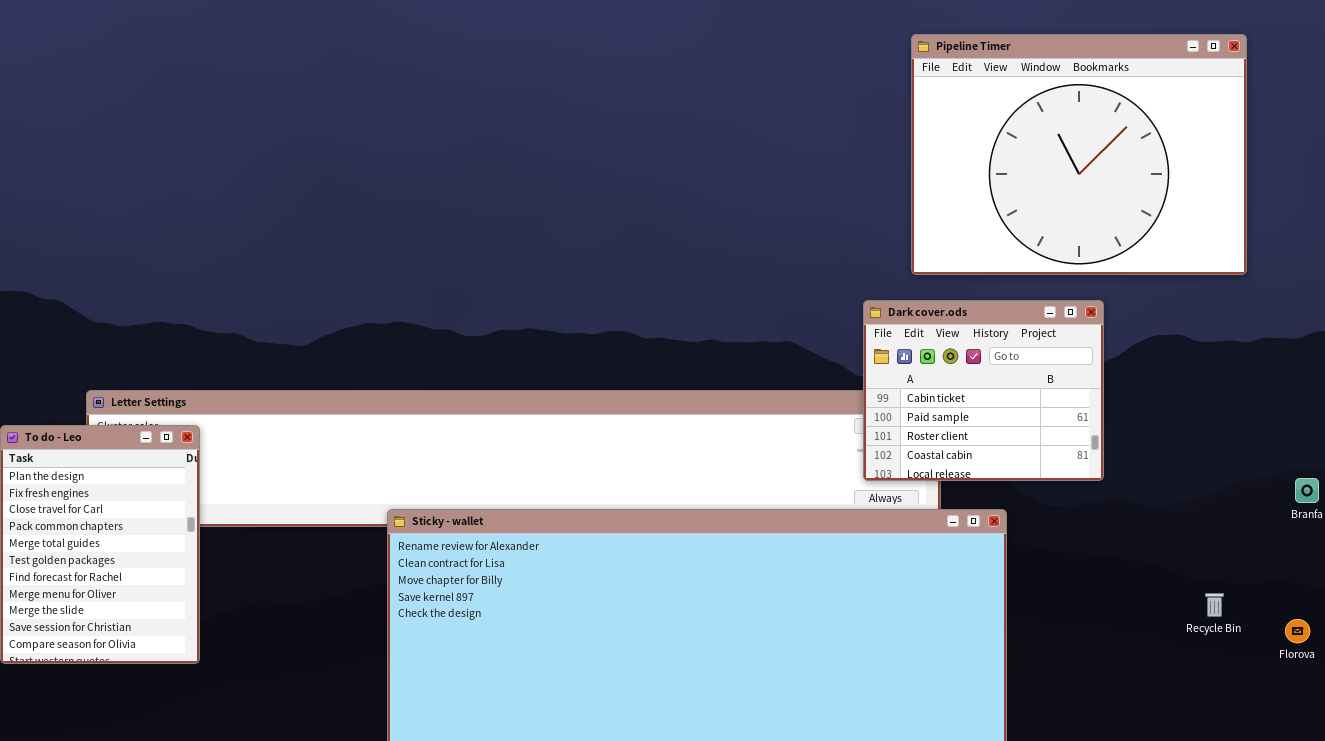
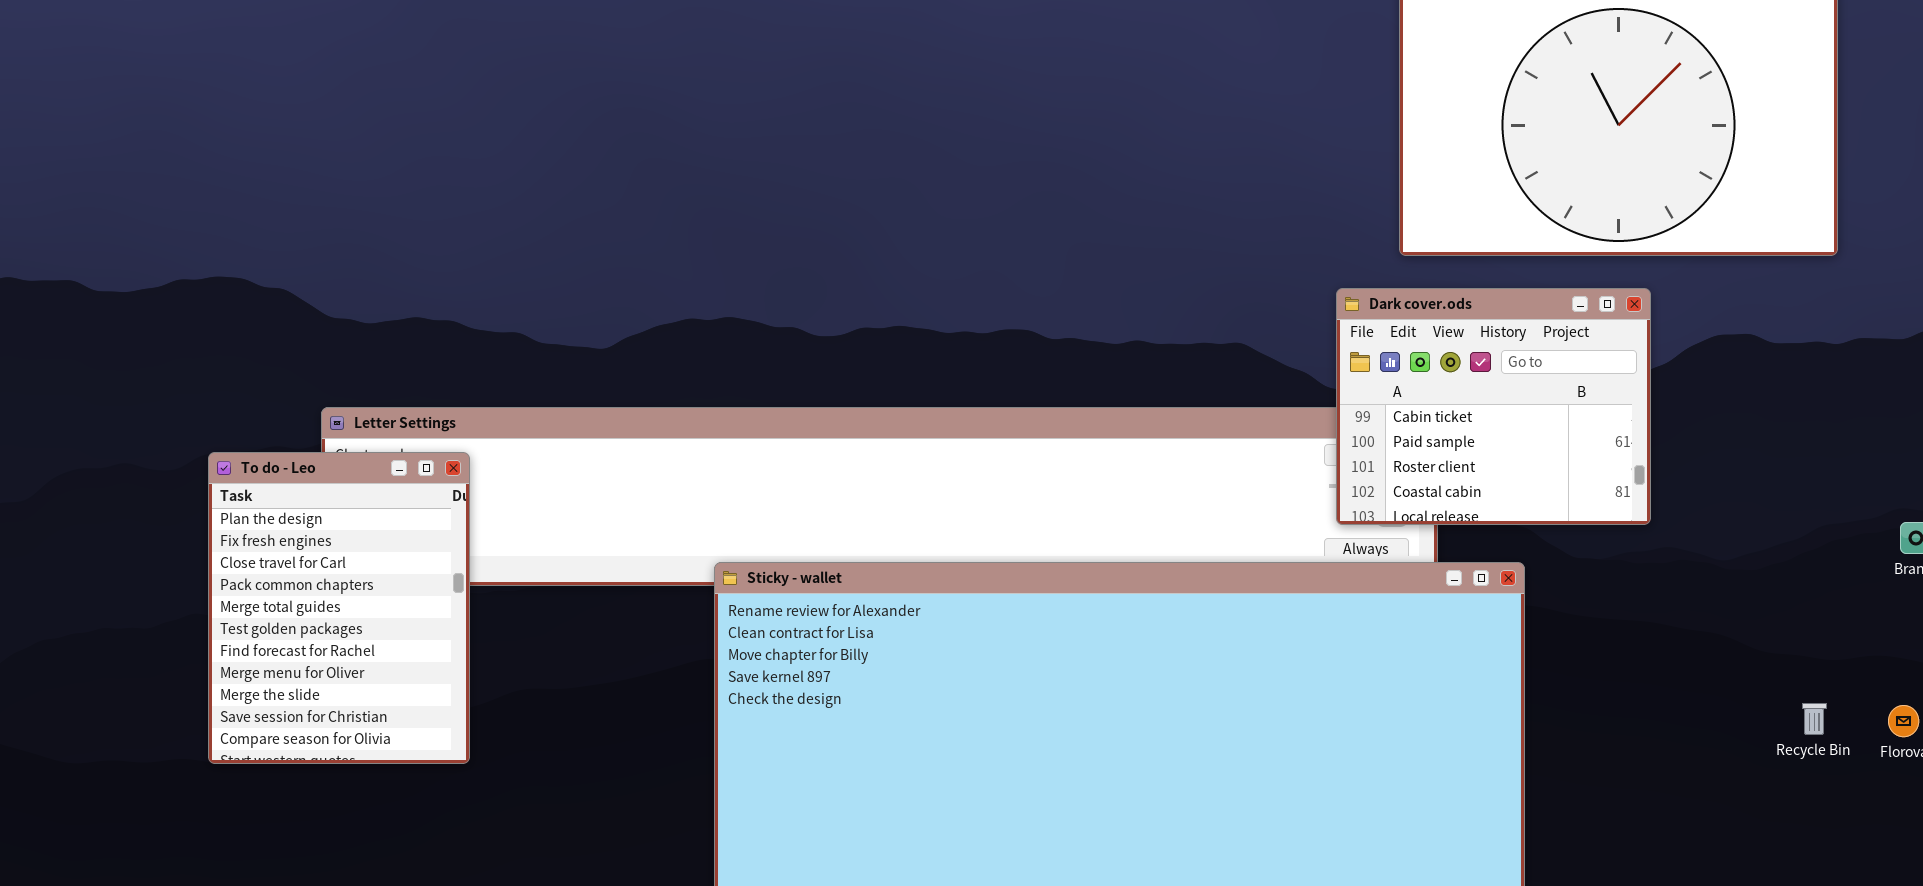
Recycle Bin: [1205,593,1224,617] -> [1802,703,1827,735], moved

